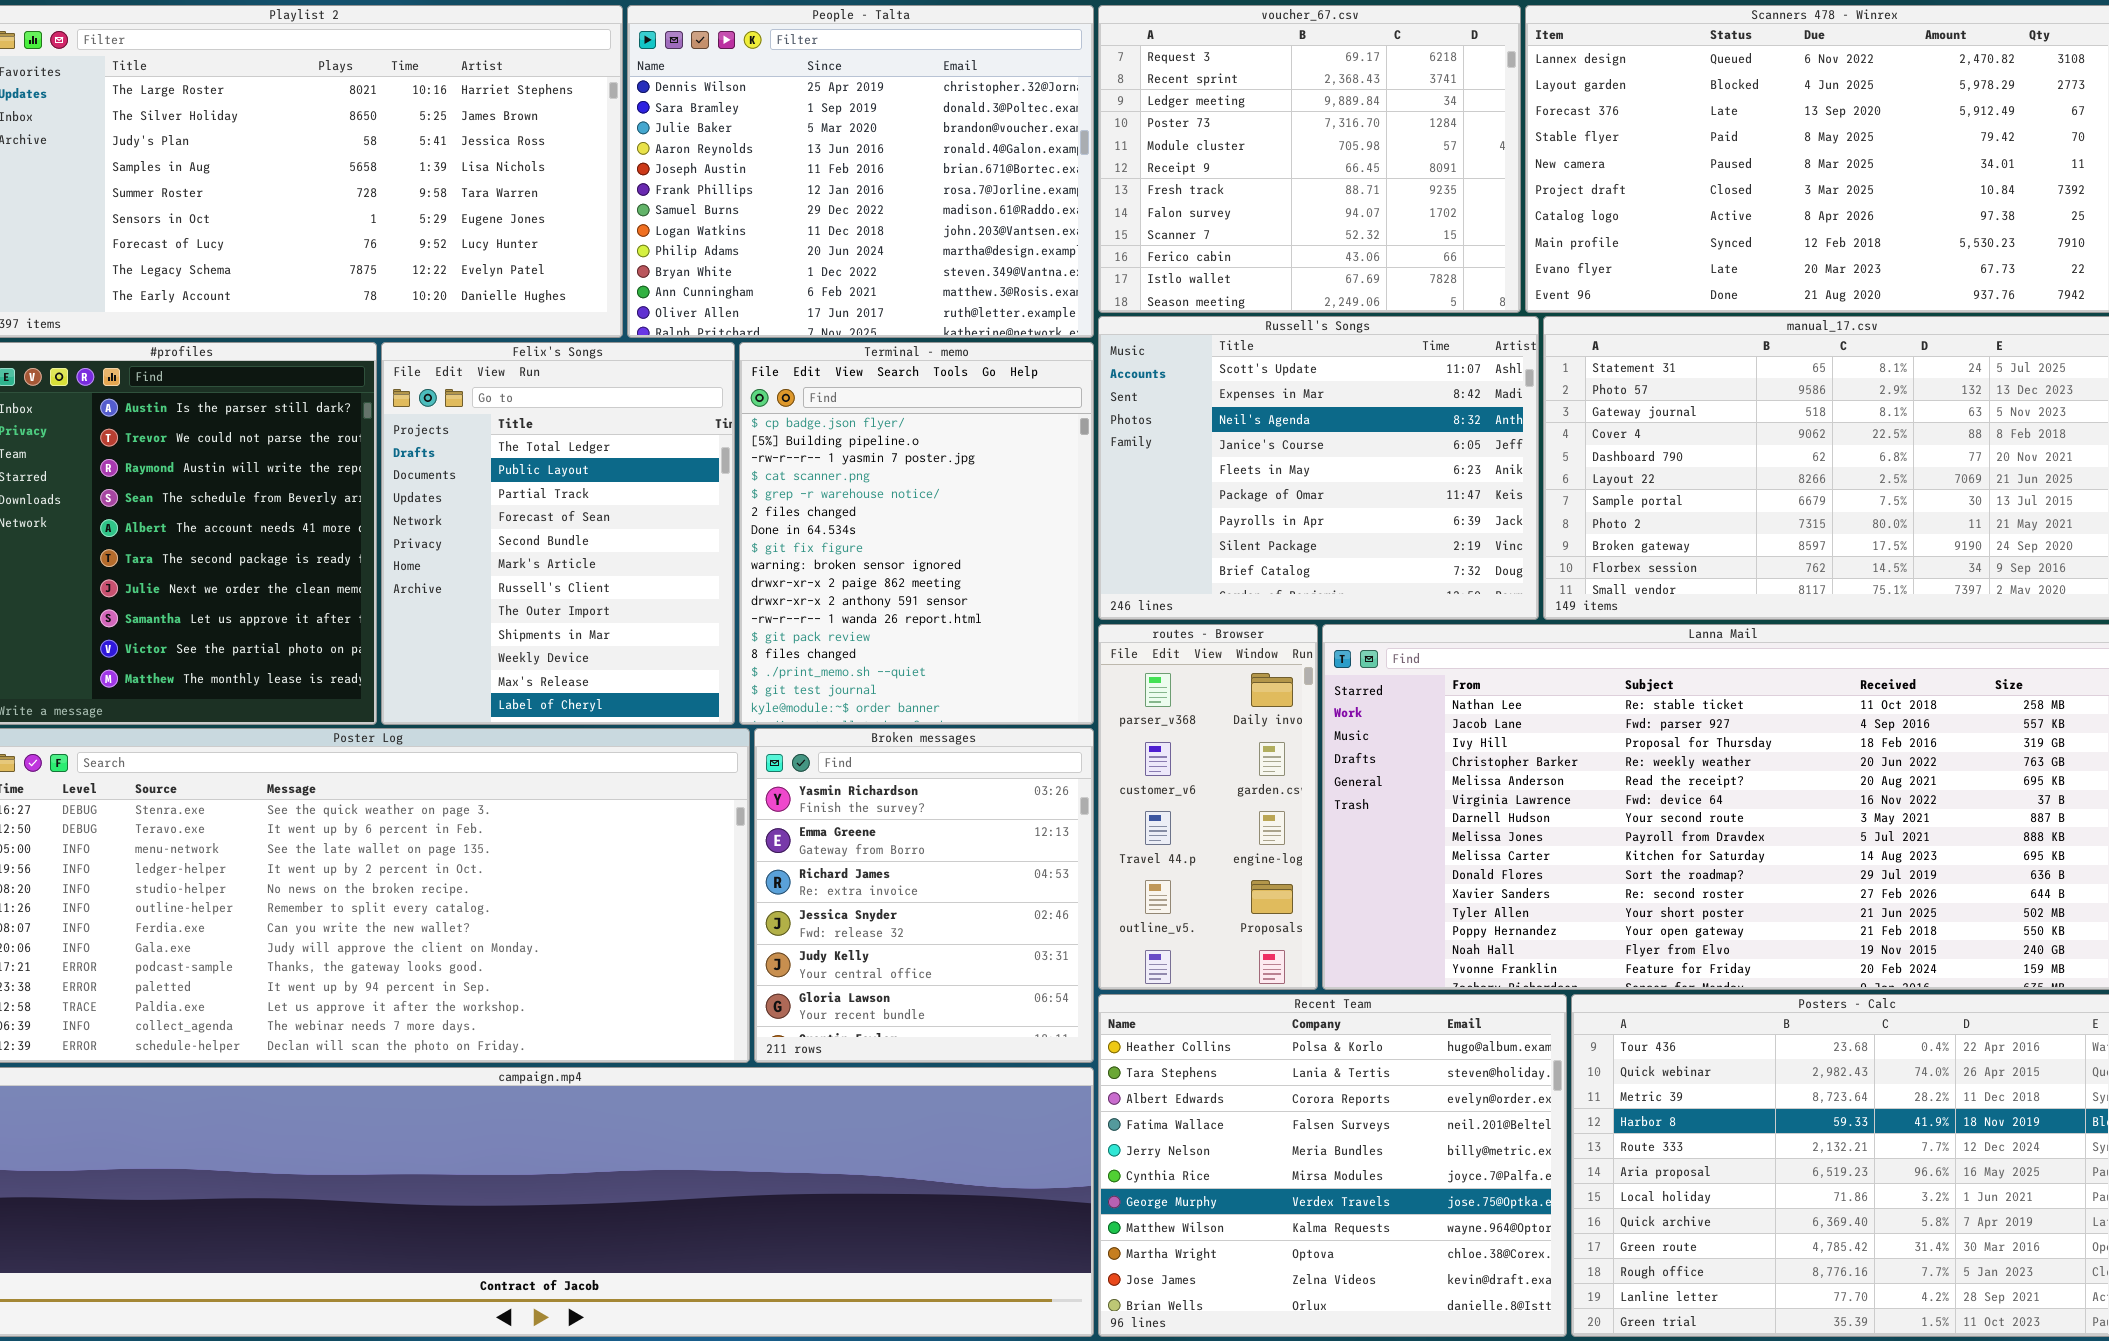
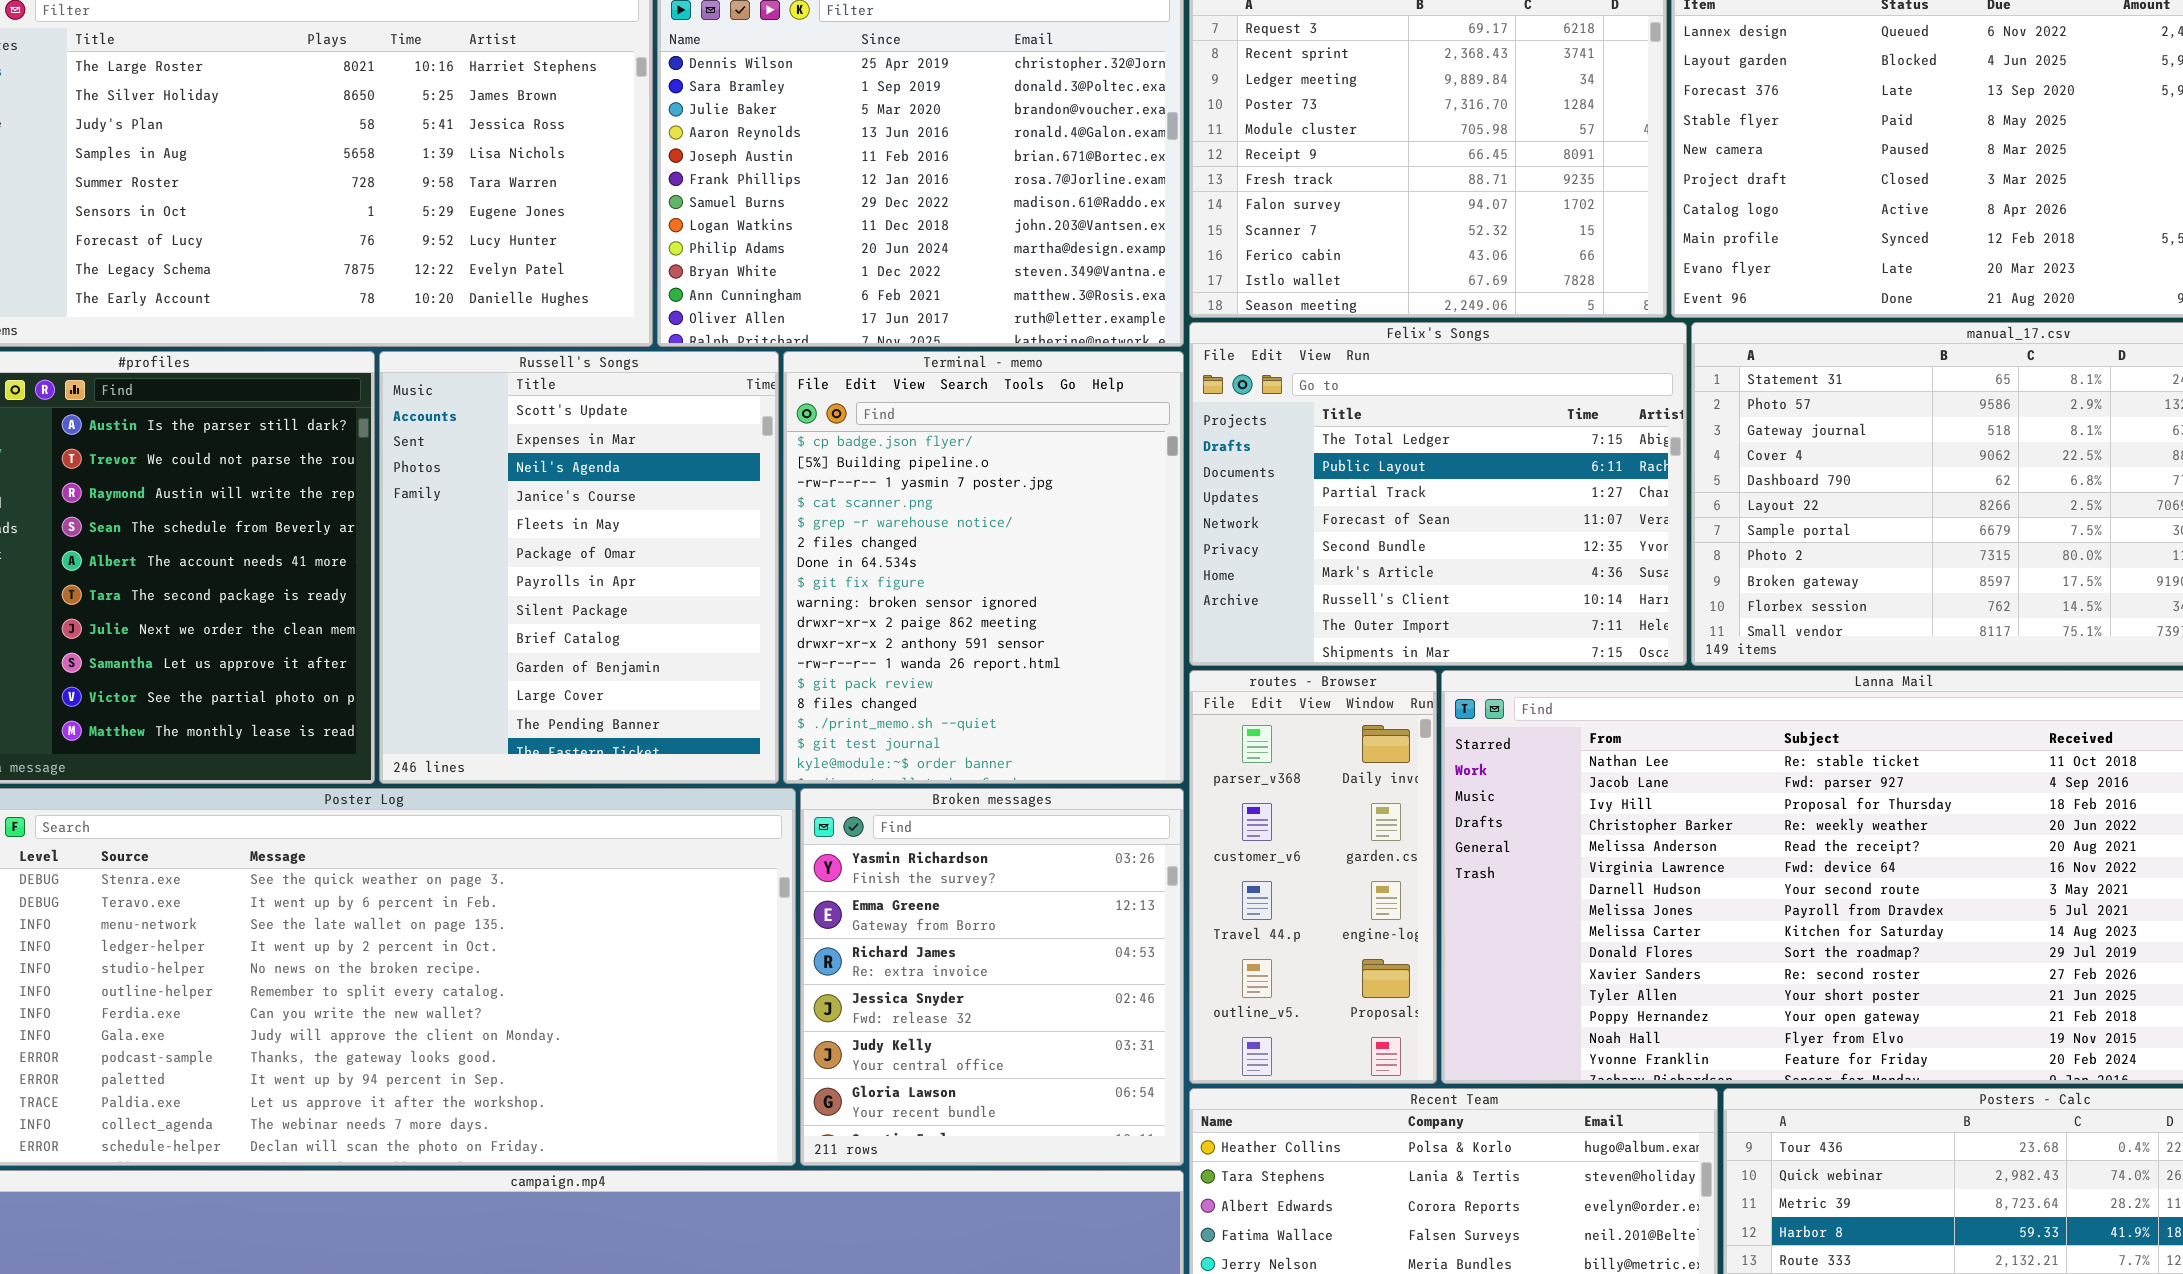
Russell's Songs: [1098,316,1539,620] -> [379,351,779,784], moved, resized
Felix's Songs: [381,342,735,725] -> [1189,322,1687,666], moved, resized

